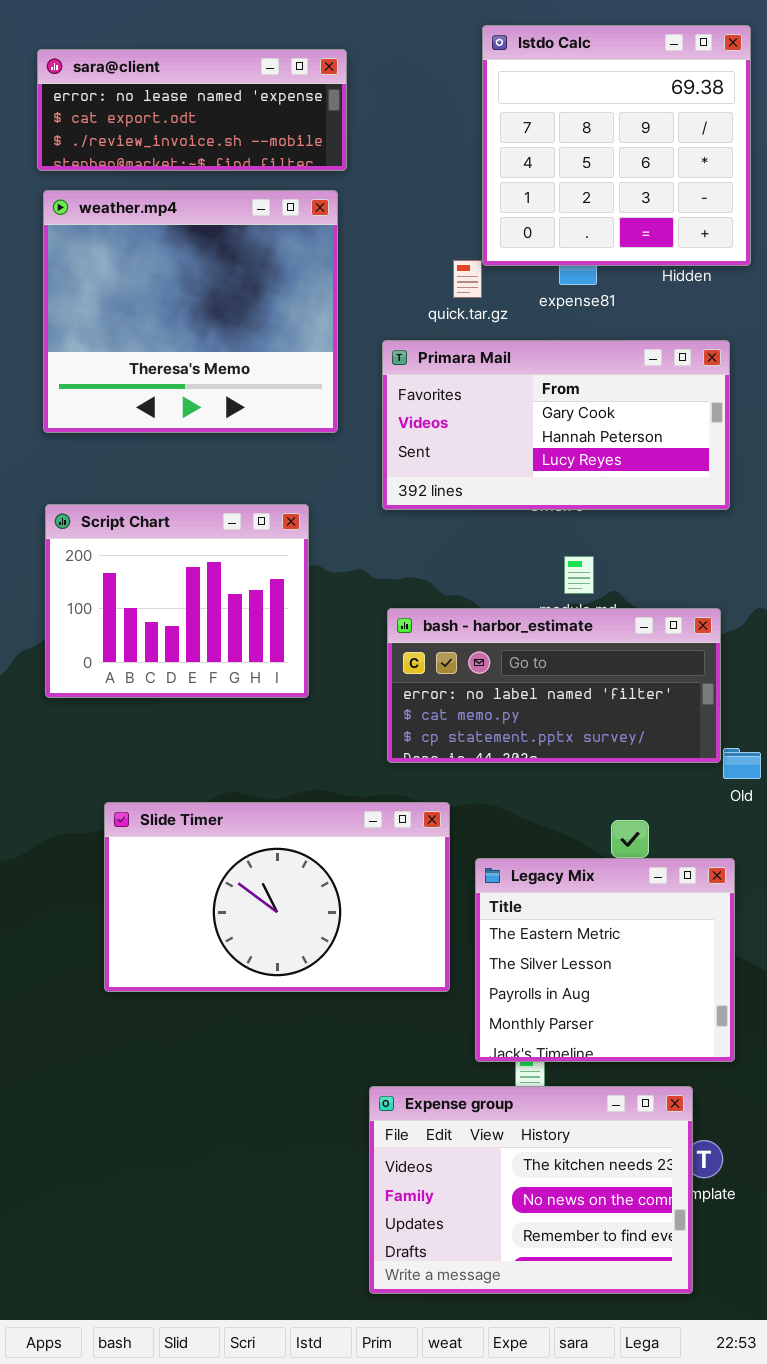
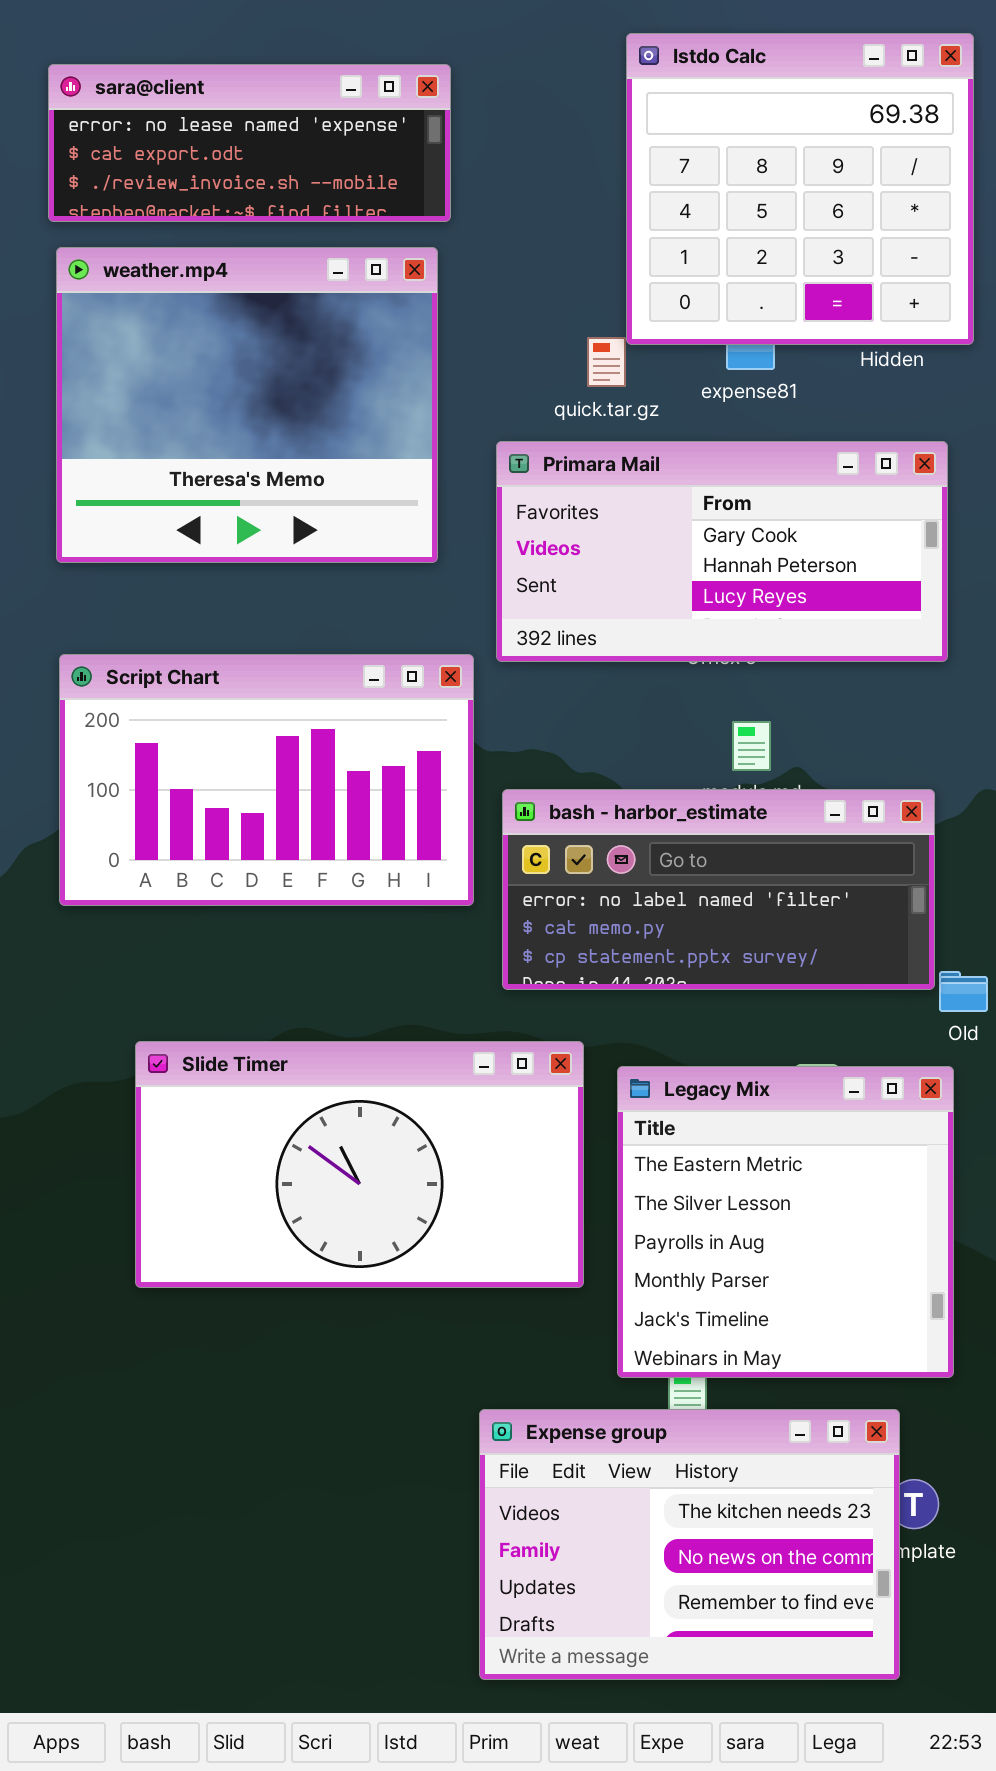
Script Chart: [45,504,309,698] -> [59,654,474,906], resized
Legacy Mix: [475,858,735,1062] -> [617,1066,954,1378], resized

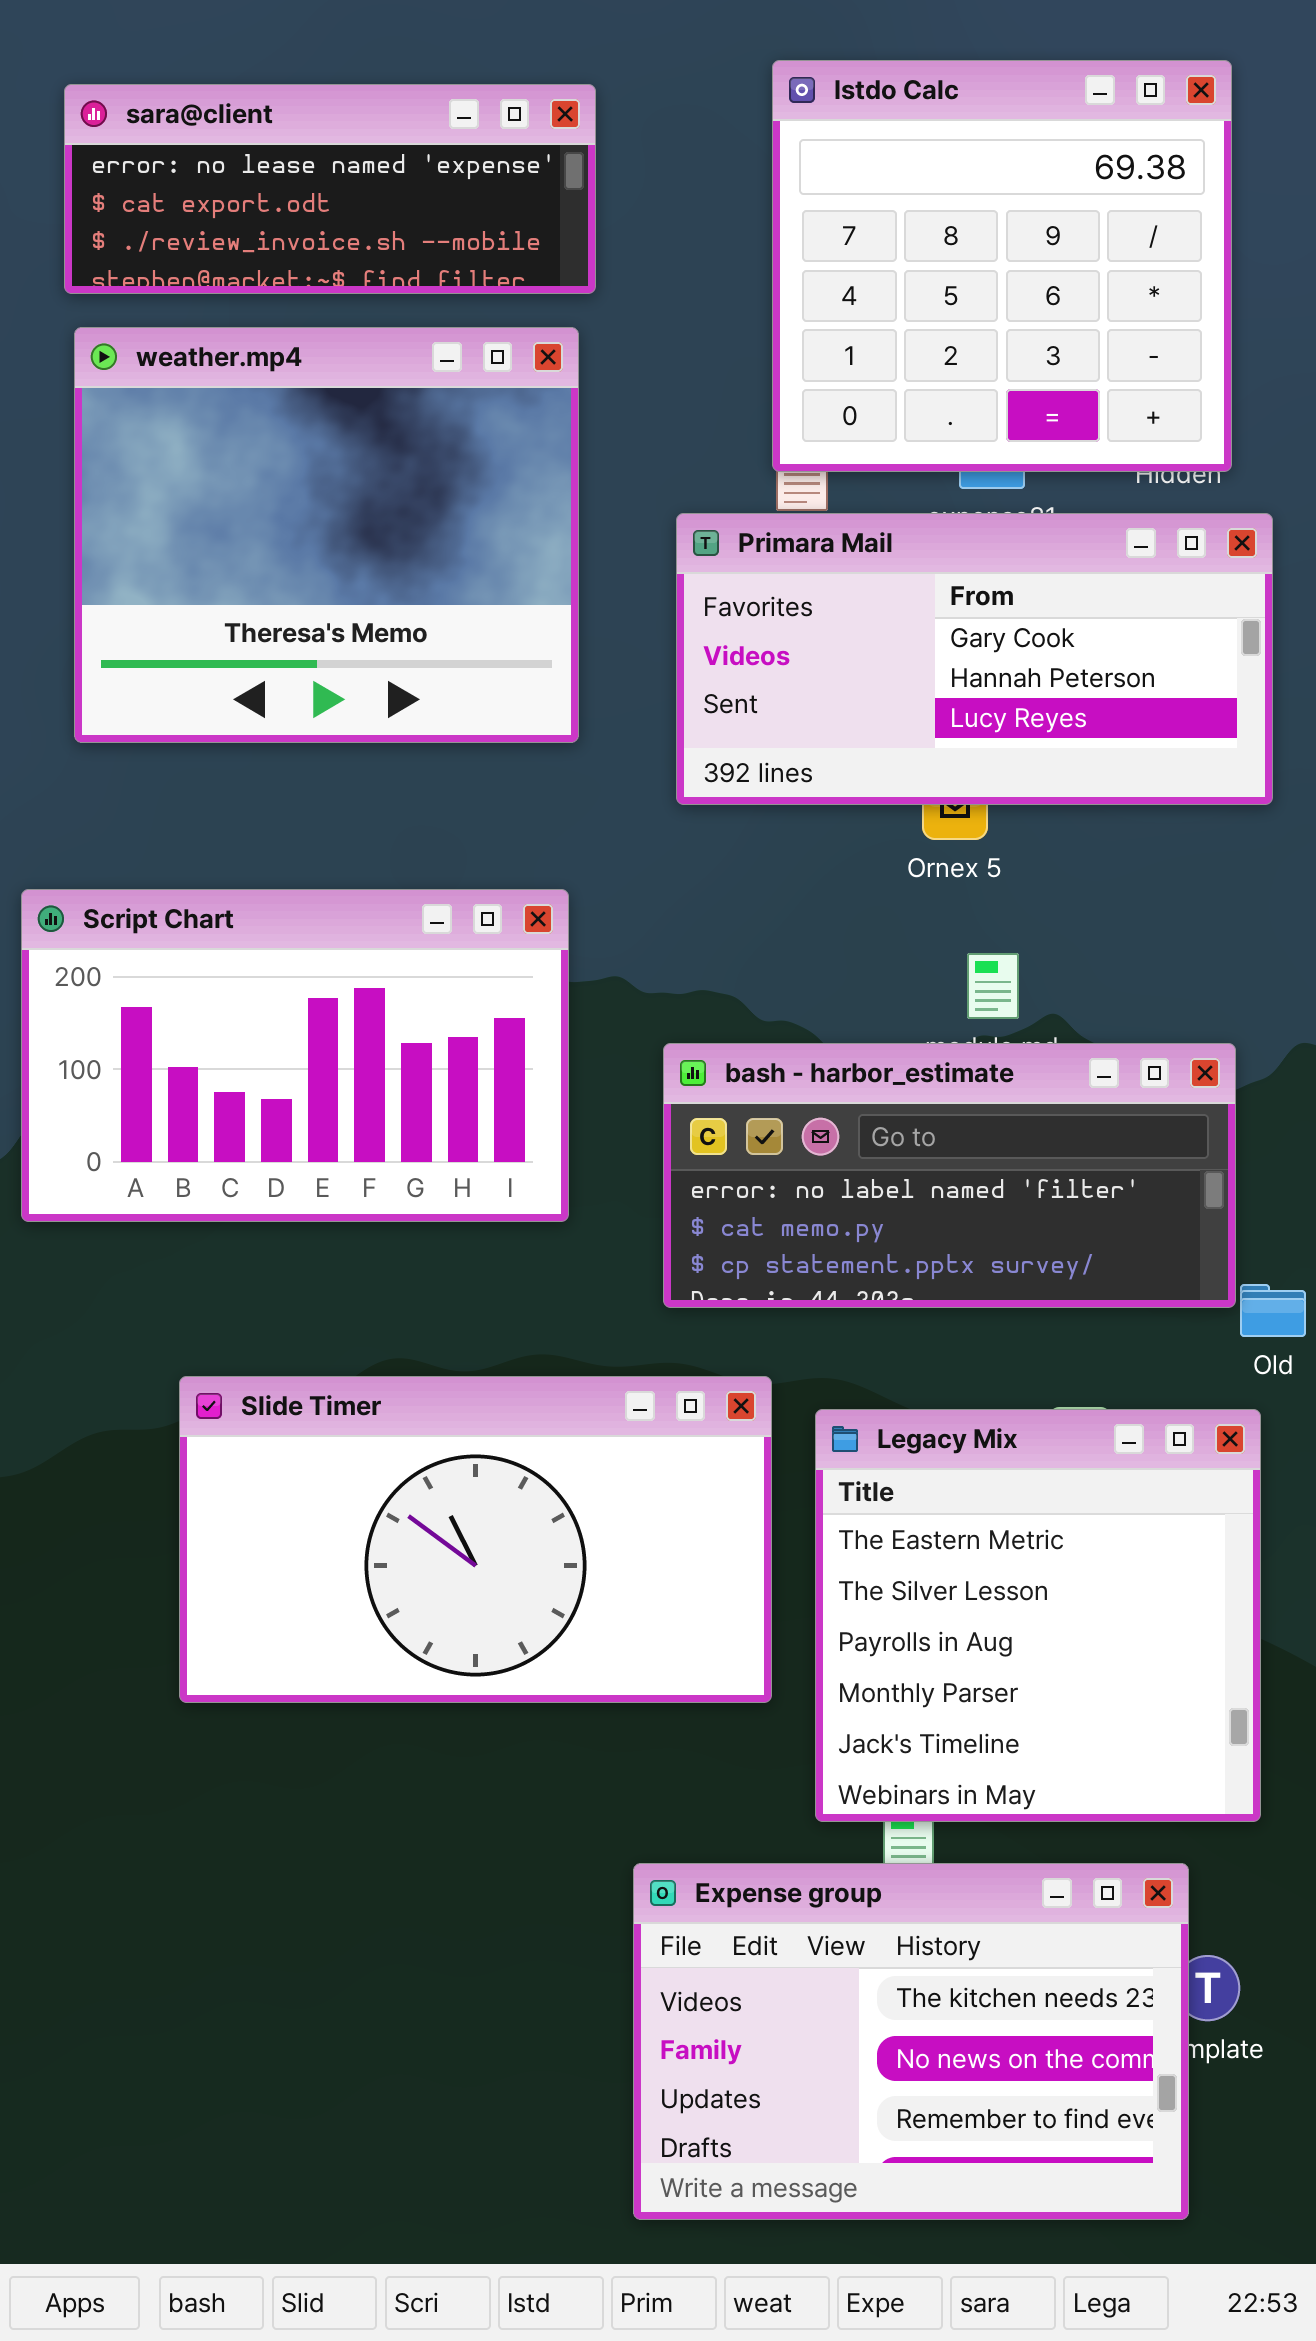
Istdo Calc: [626,33,974,345] -> [772,60,1232,472], moved
Primara Mail: [496,441,948,662] -> [676,513,1273,805], moved
Script Chart: [59,654,474,906] -> [21,889,569,1222], moved

